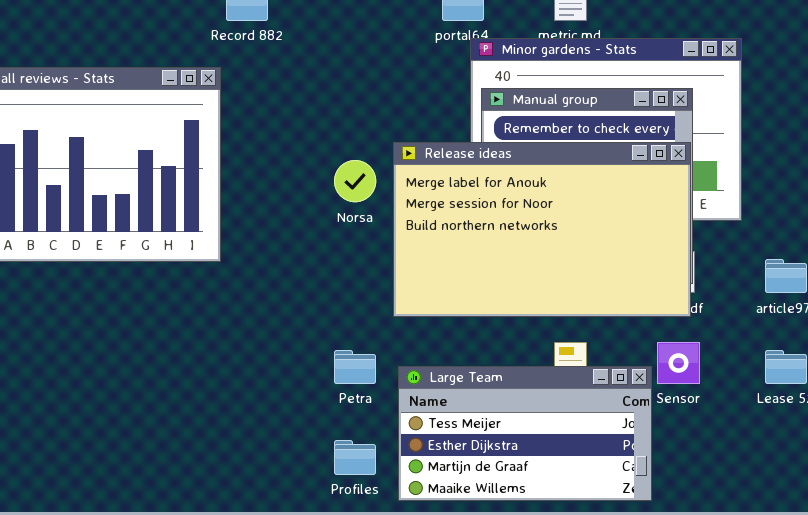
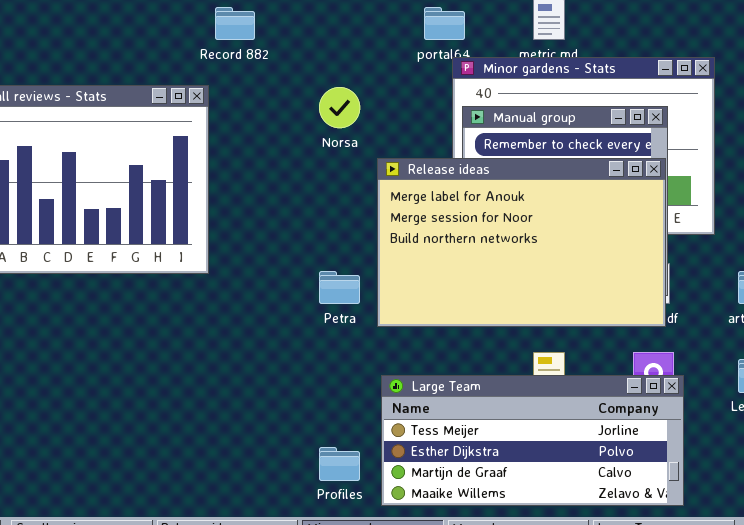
Norsa: [334,160,376,202] -> [319,87,360,128], moved
Petra: [334,350,376,384] -> [319,271,360,304], moved
Large Team: [398,366,652,501] -> [381,375,684,506], resized

